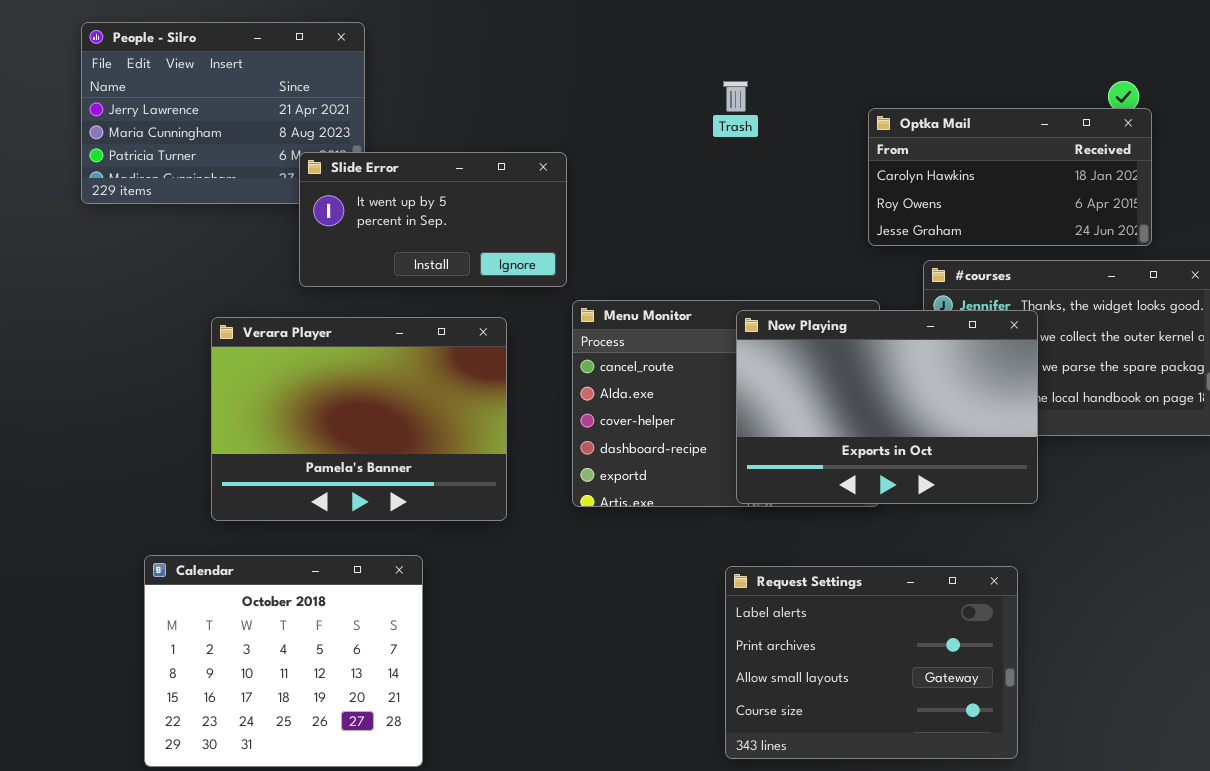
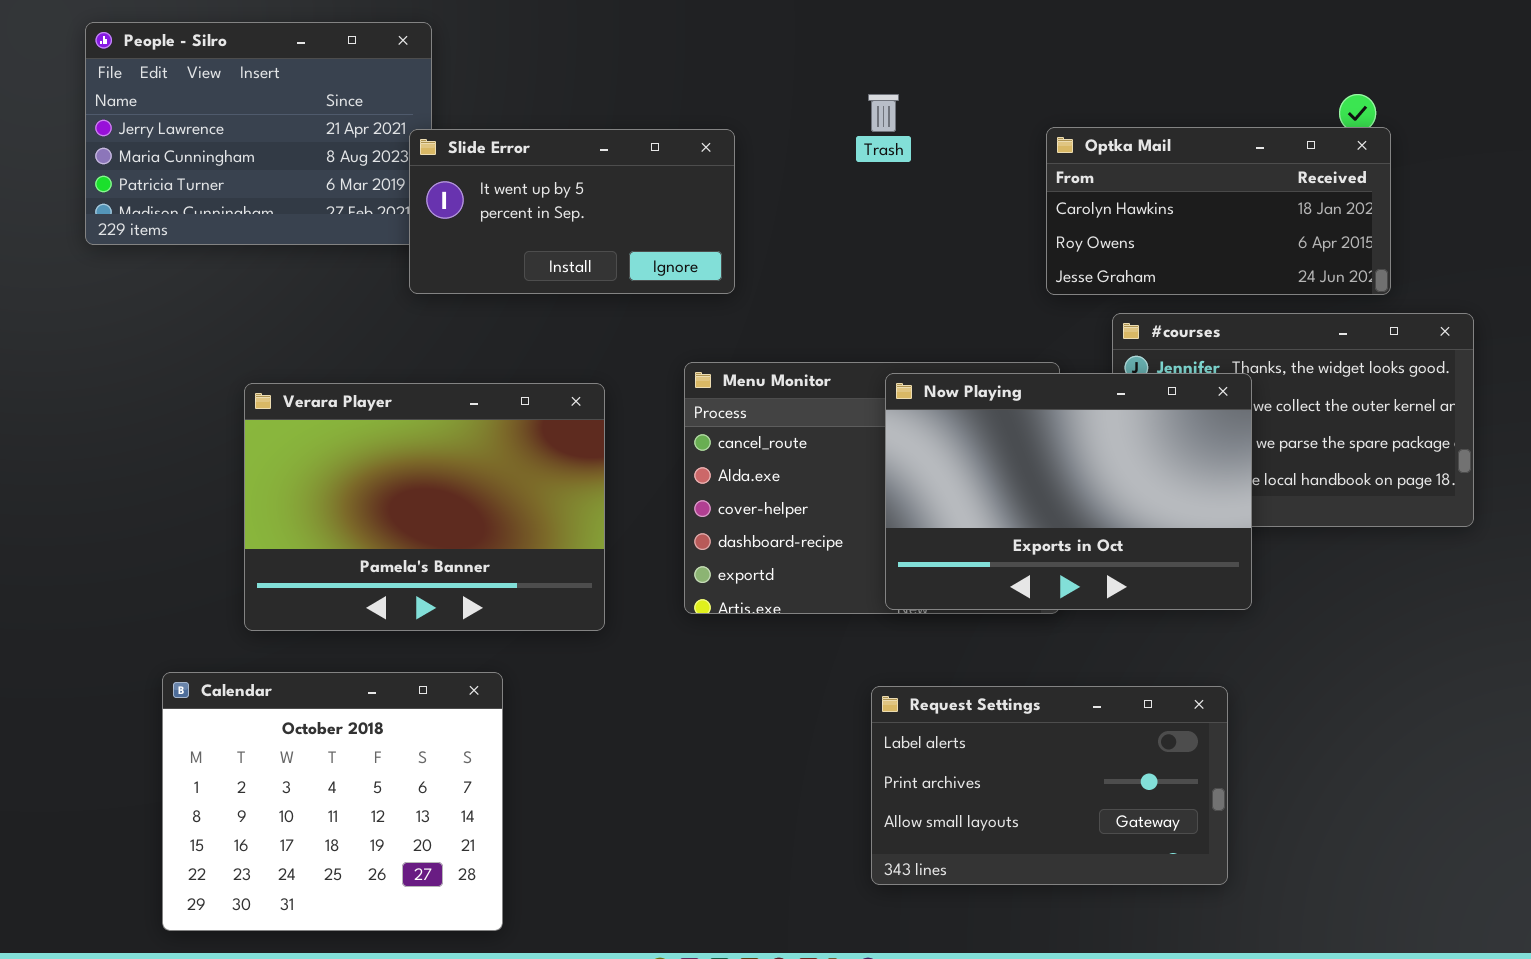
Slide Error: [299,152,567,287] -> [409,129,735,294], moved
Request Settings: [725,566,1018,759] -> [871,686,1228,885], resized

